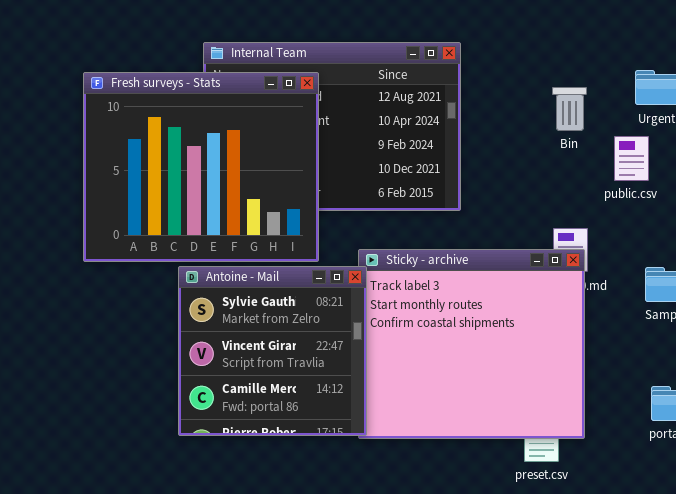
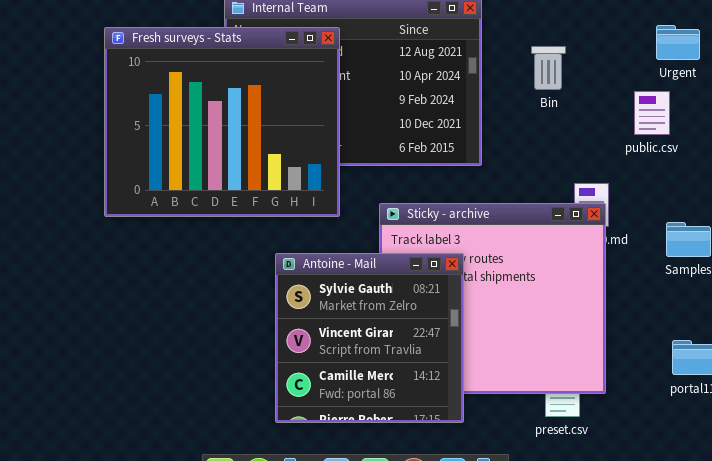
Bin: [552,87,587,131] -> [531,46,566,90], moved
Antoine - Mail: [178,266,367,436] -> [275,253,464,423], moved

